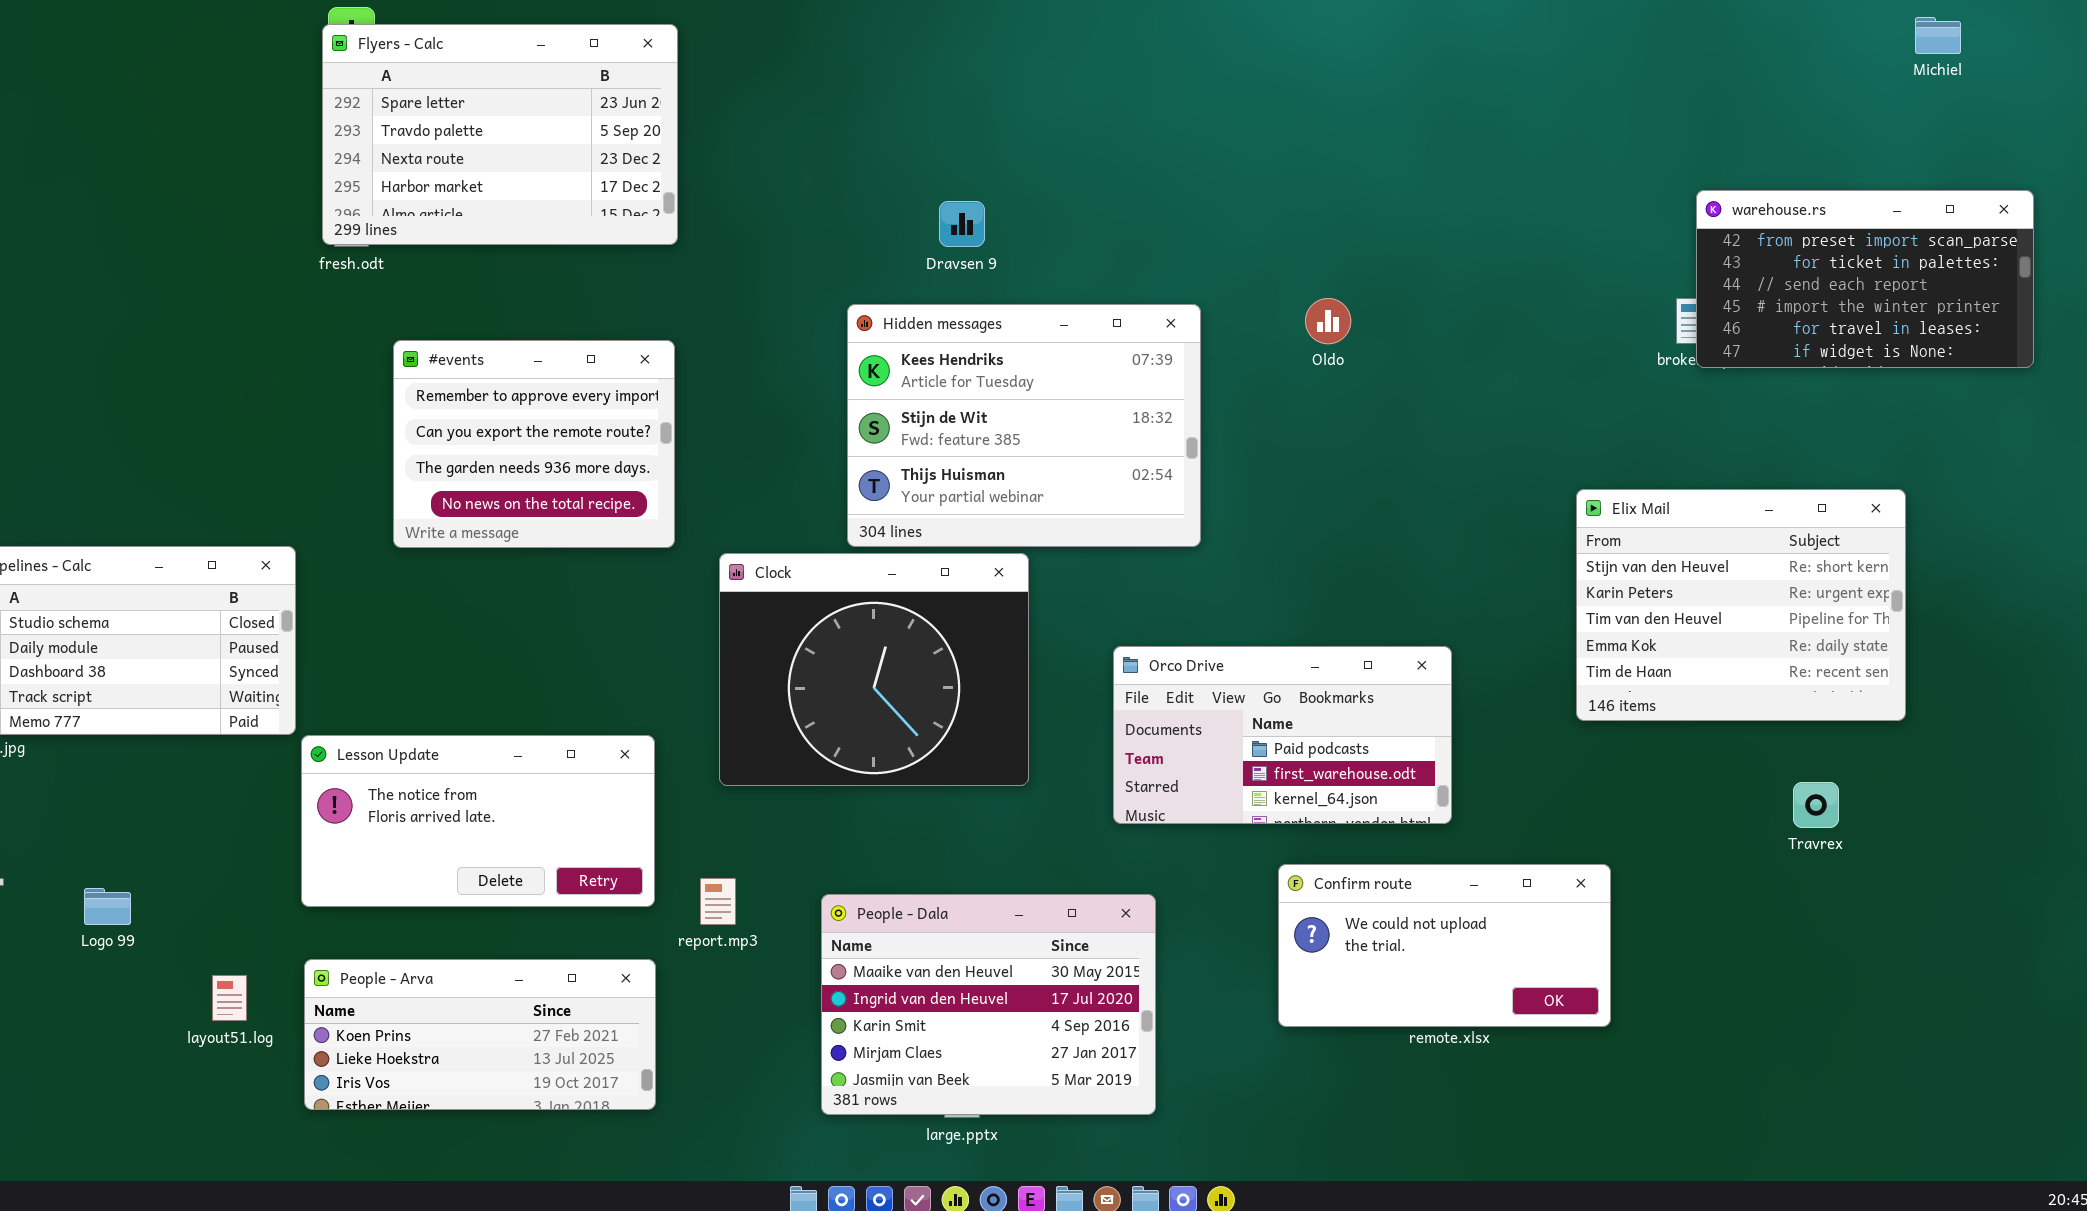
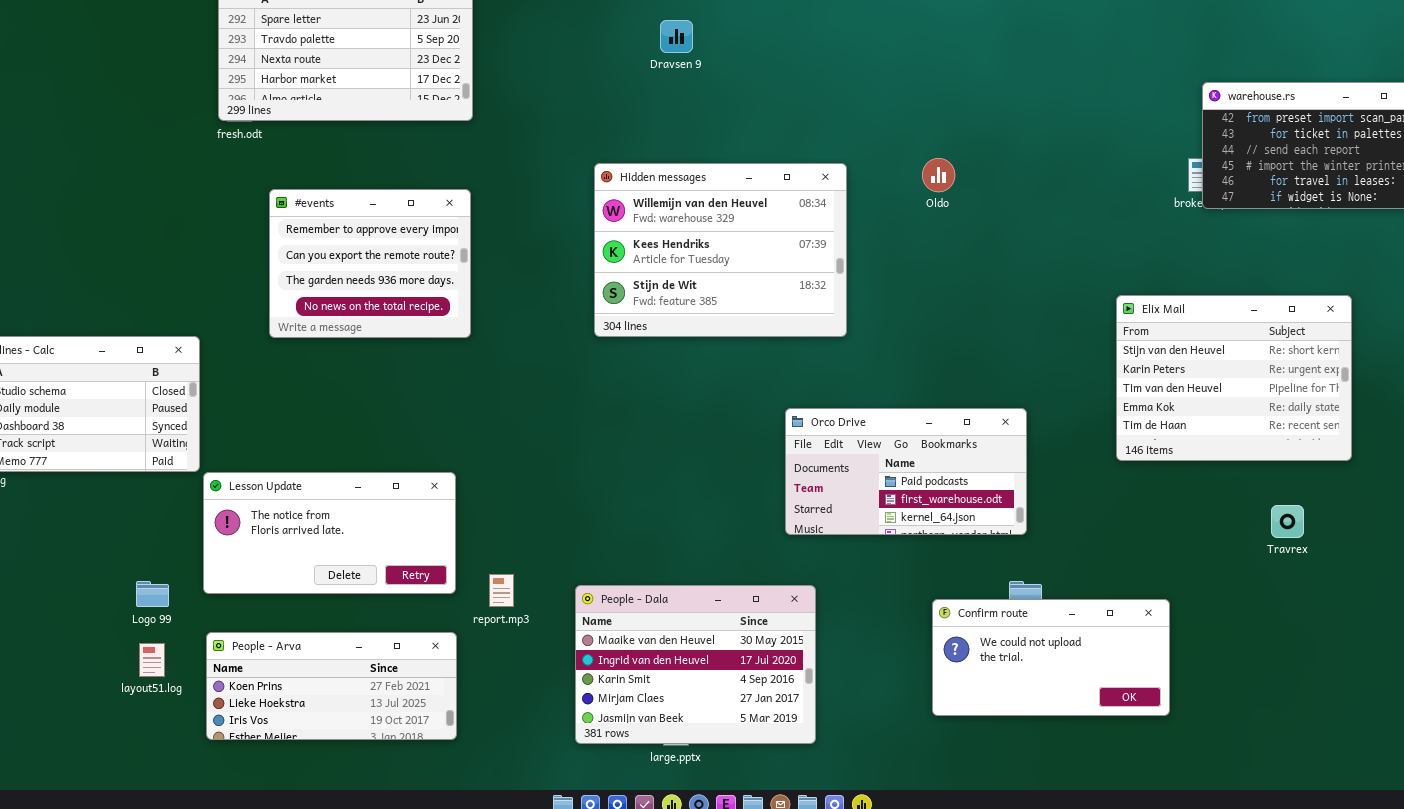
Dravsen 9: [939,201,985,247] -> [660,20,693,53], moved
Hidden messages: [847,304,1201,547] -> [594,163,847,337], scrolled up 1 row
Clock: [719,553,1029,786] -> none, closed
Confirm route: [1278,864,1611,1027] -> [932,599,1170,716], moved
Logo 99: [84,888,131,925] -> [136,581,169,607], moved

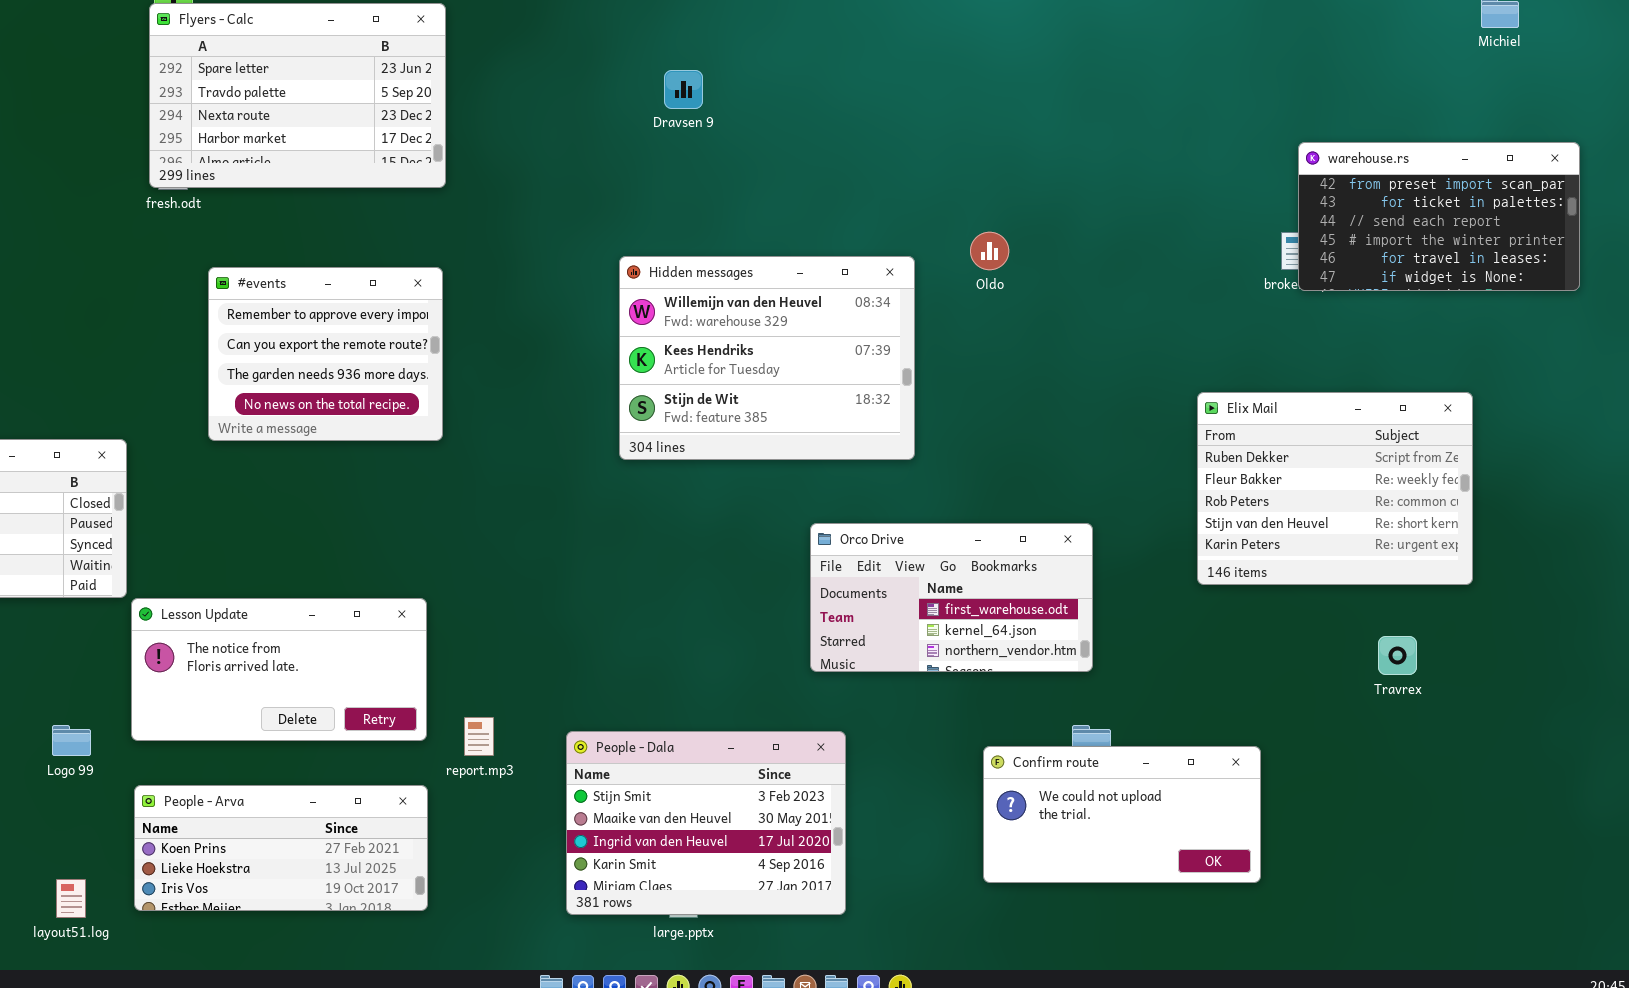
Hidden messages: [594,163,847,337] -> [619,256,915,460], moved
Elix Mail: [1116,295,1352,461] -> [1197,392,1473,585], scrolled up 3 rows
Orco Drive: [785,408,1027,535] -> [810,523,1093,672], scrolled down 1 row
People - Dala: [575,585,816,744] -> [566,731,846,915], scrolled up 1 row
layout51.log: [139,643,165,677] -> [56,879,86,918], moved

